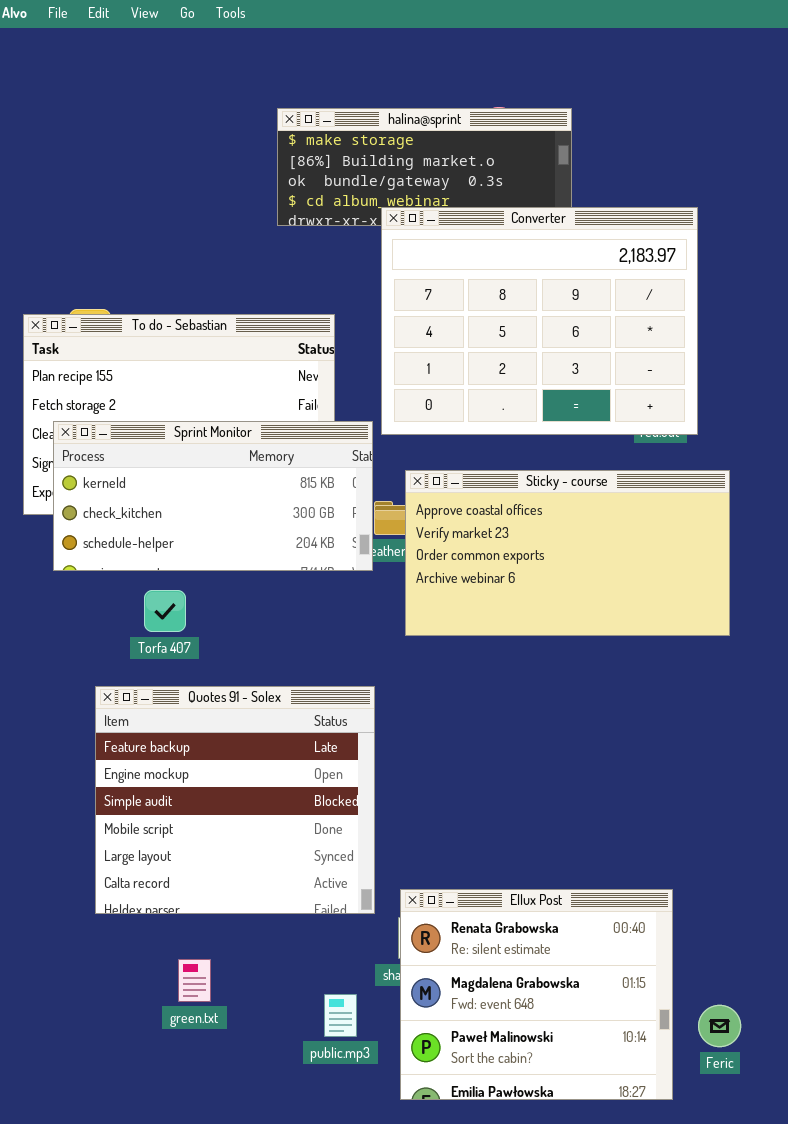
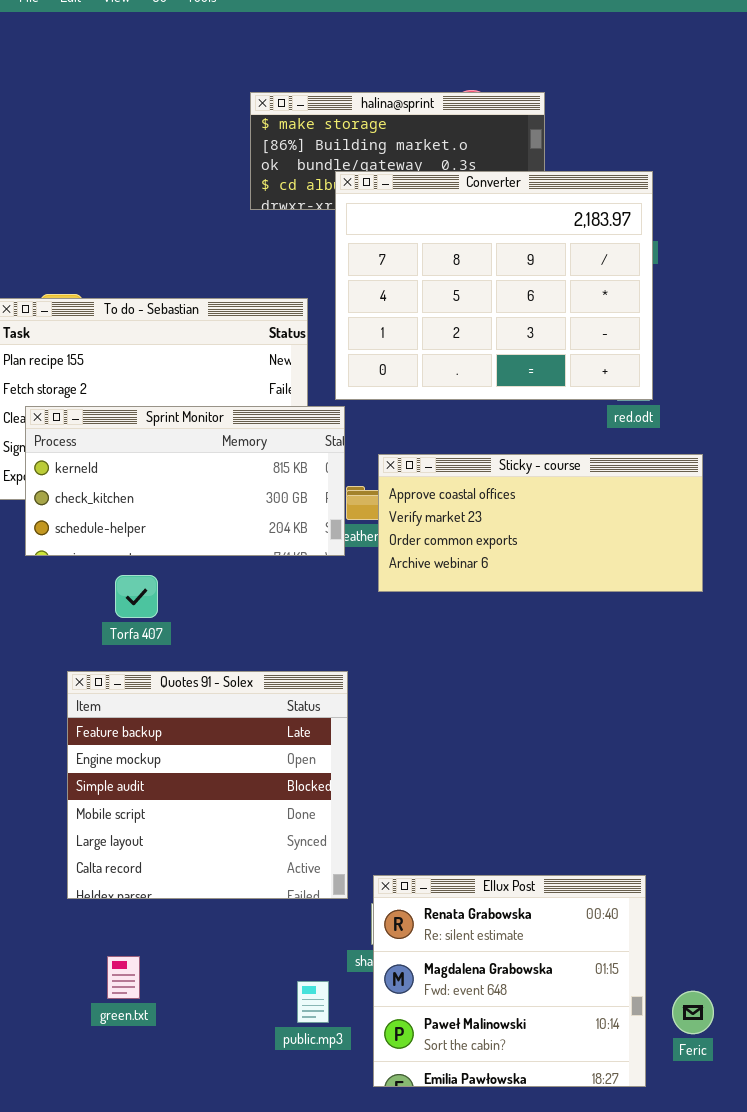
Converter: [381,207,698,435] -> [335,171,653,400], moved
Sticky - course: [405,470,730,636] -> [378,454,703,592], resized
green.txt: [178,959,211,1002] -> [107,956,140,999], moved

